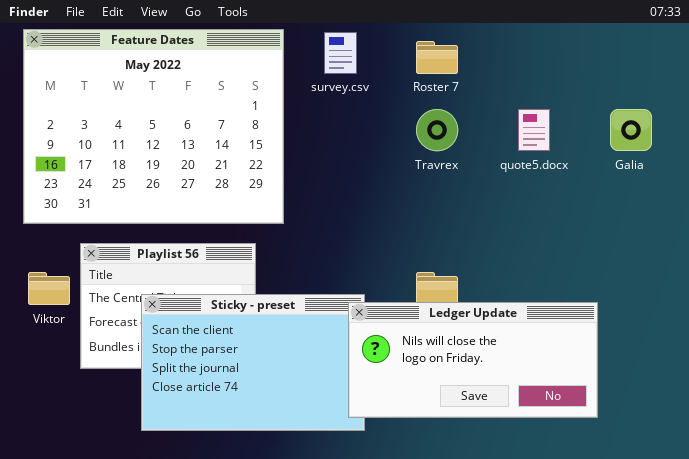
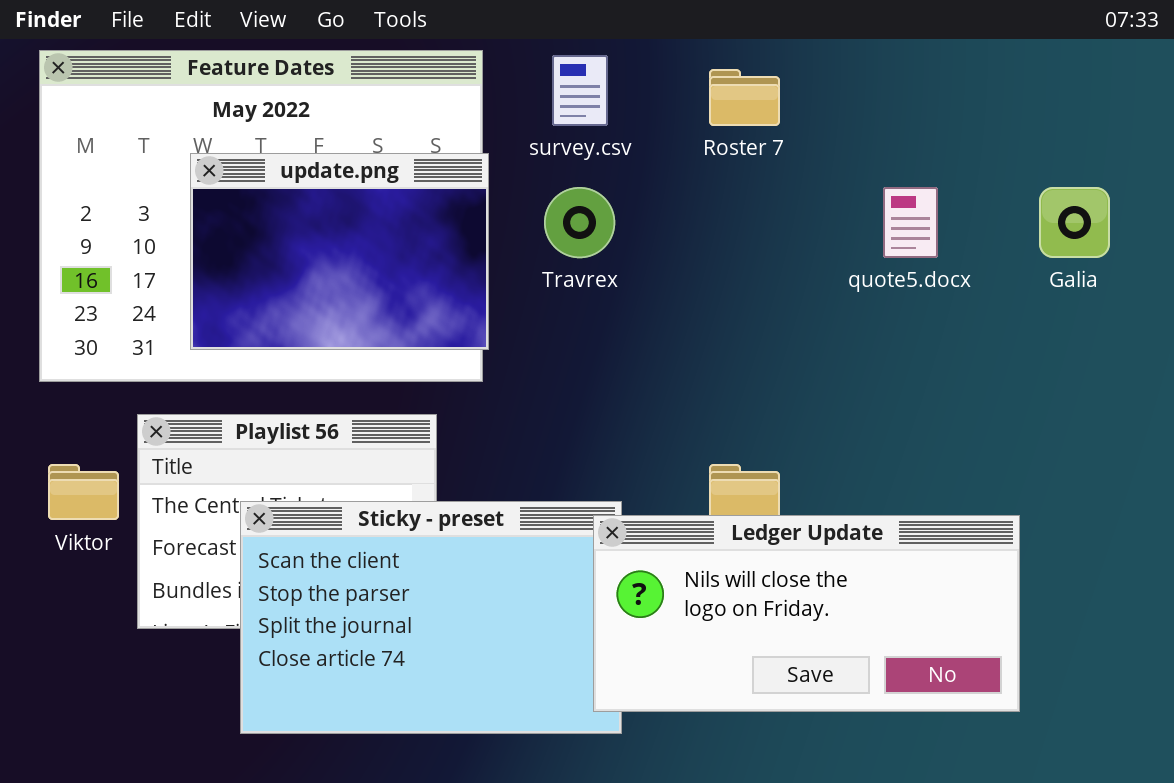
update.png: none -> [190,153,489,350], opened
Travrex: [416,109,458,151] -> [544,187,615,258], moved

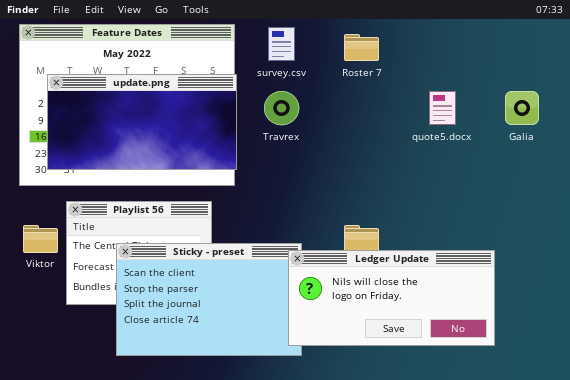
update.png: [190,153,489,350] -> [47,74,237,170], resized

